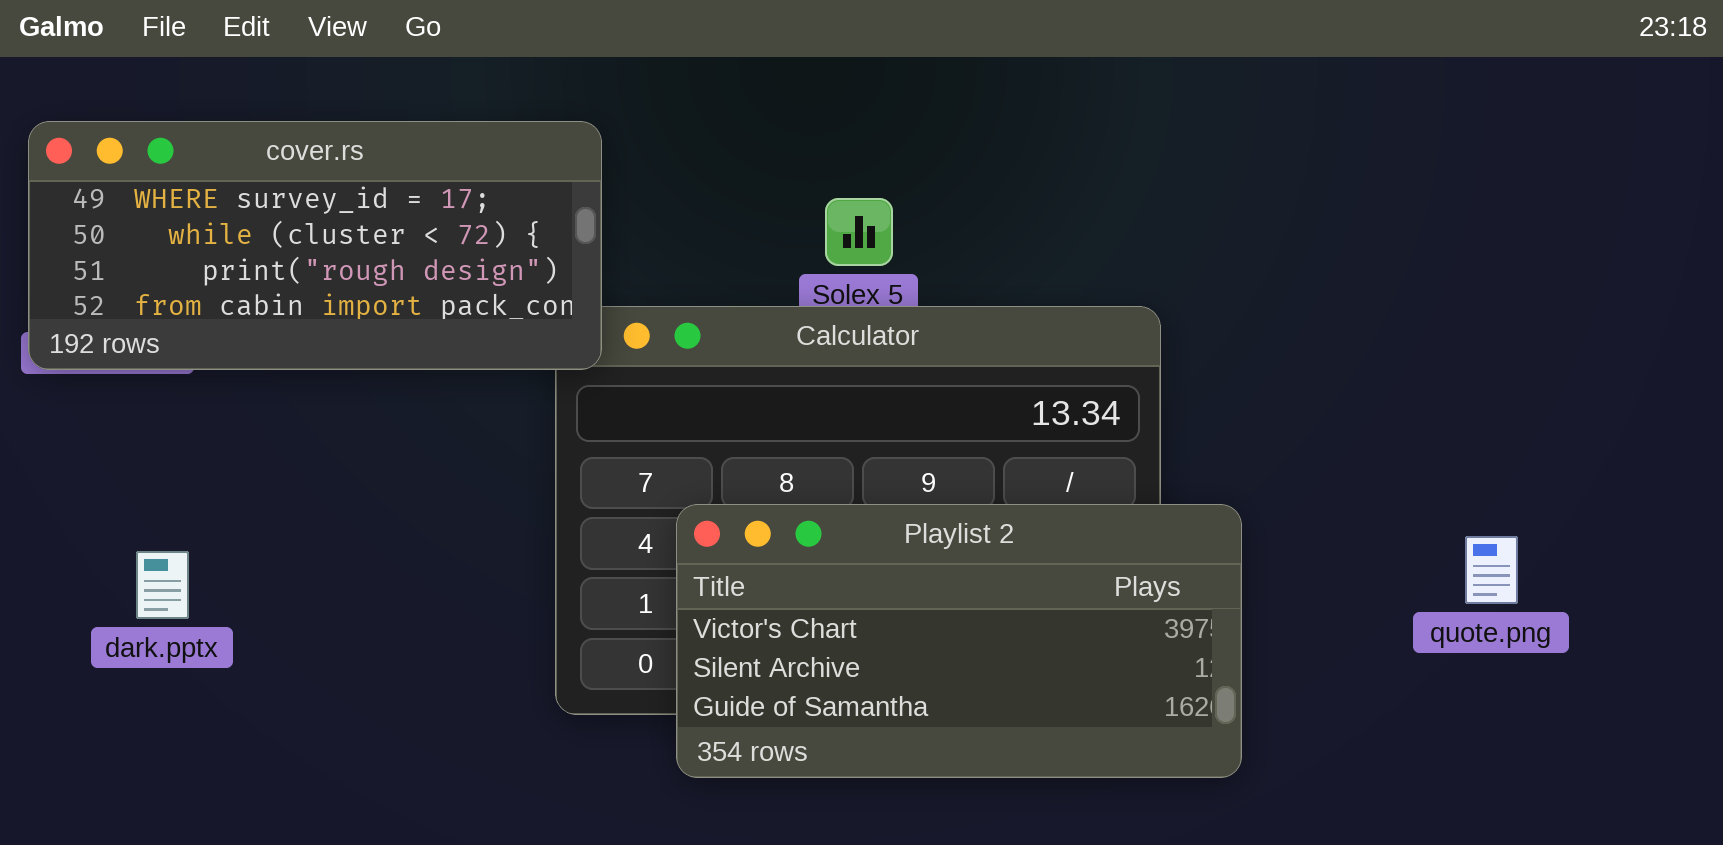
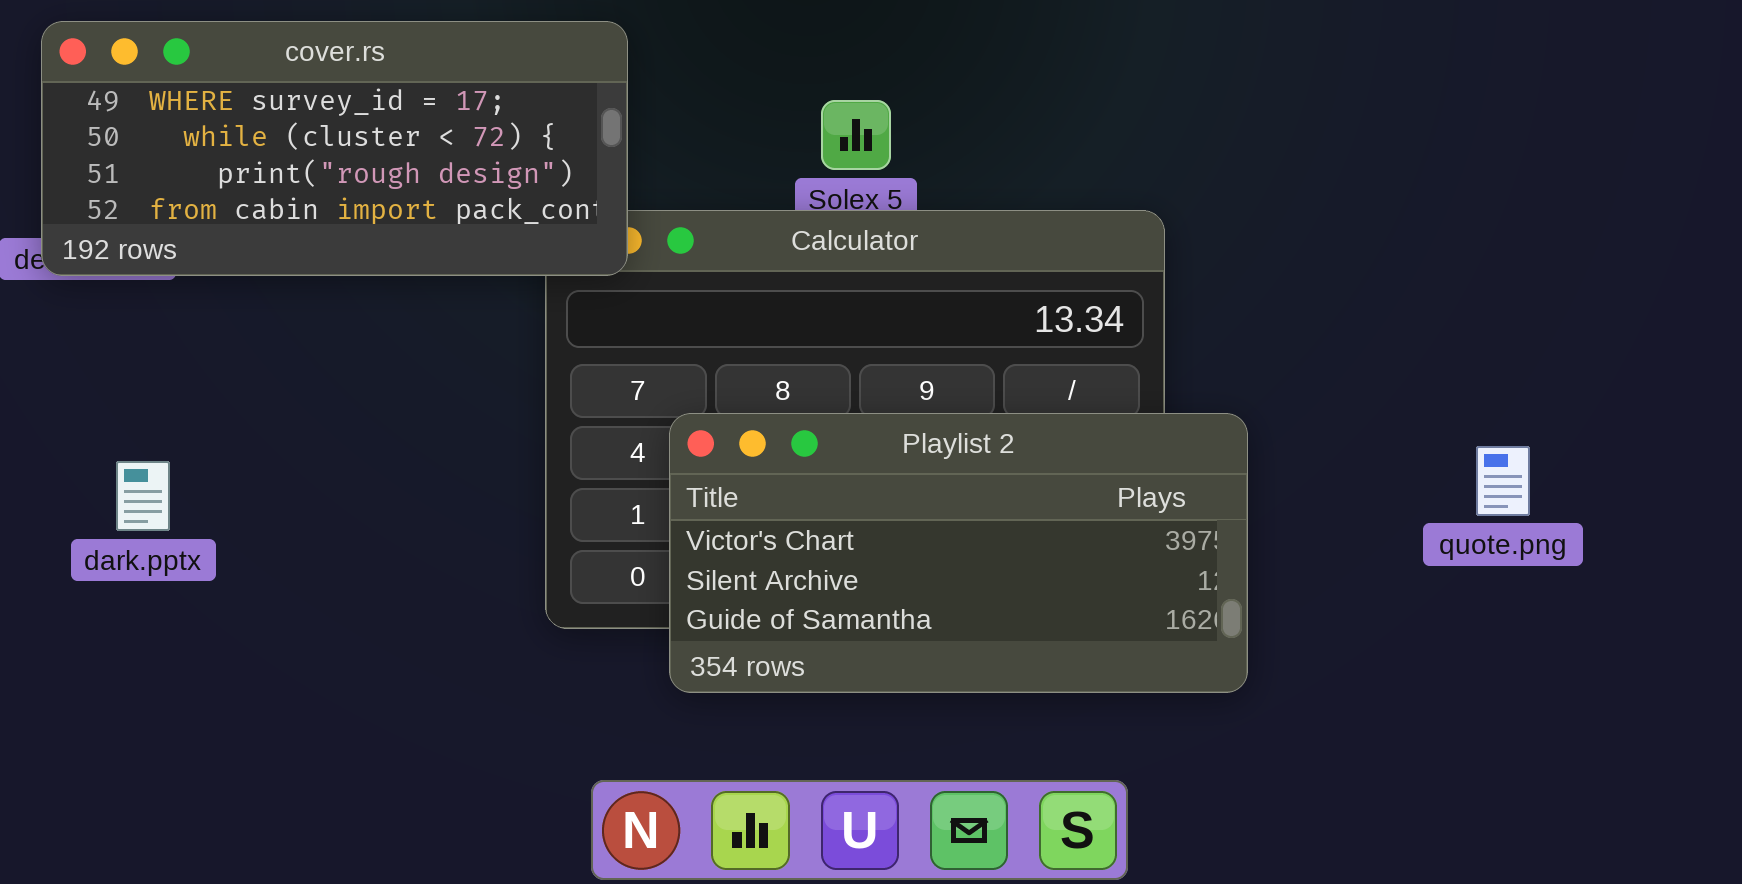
cover.rs: [28,121,602,370] -> [41,21,628,276], moved

